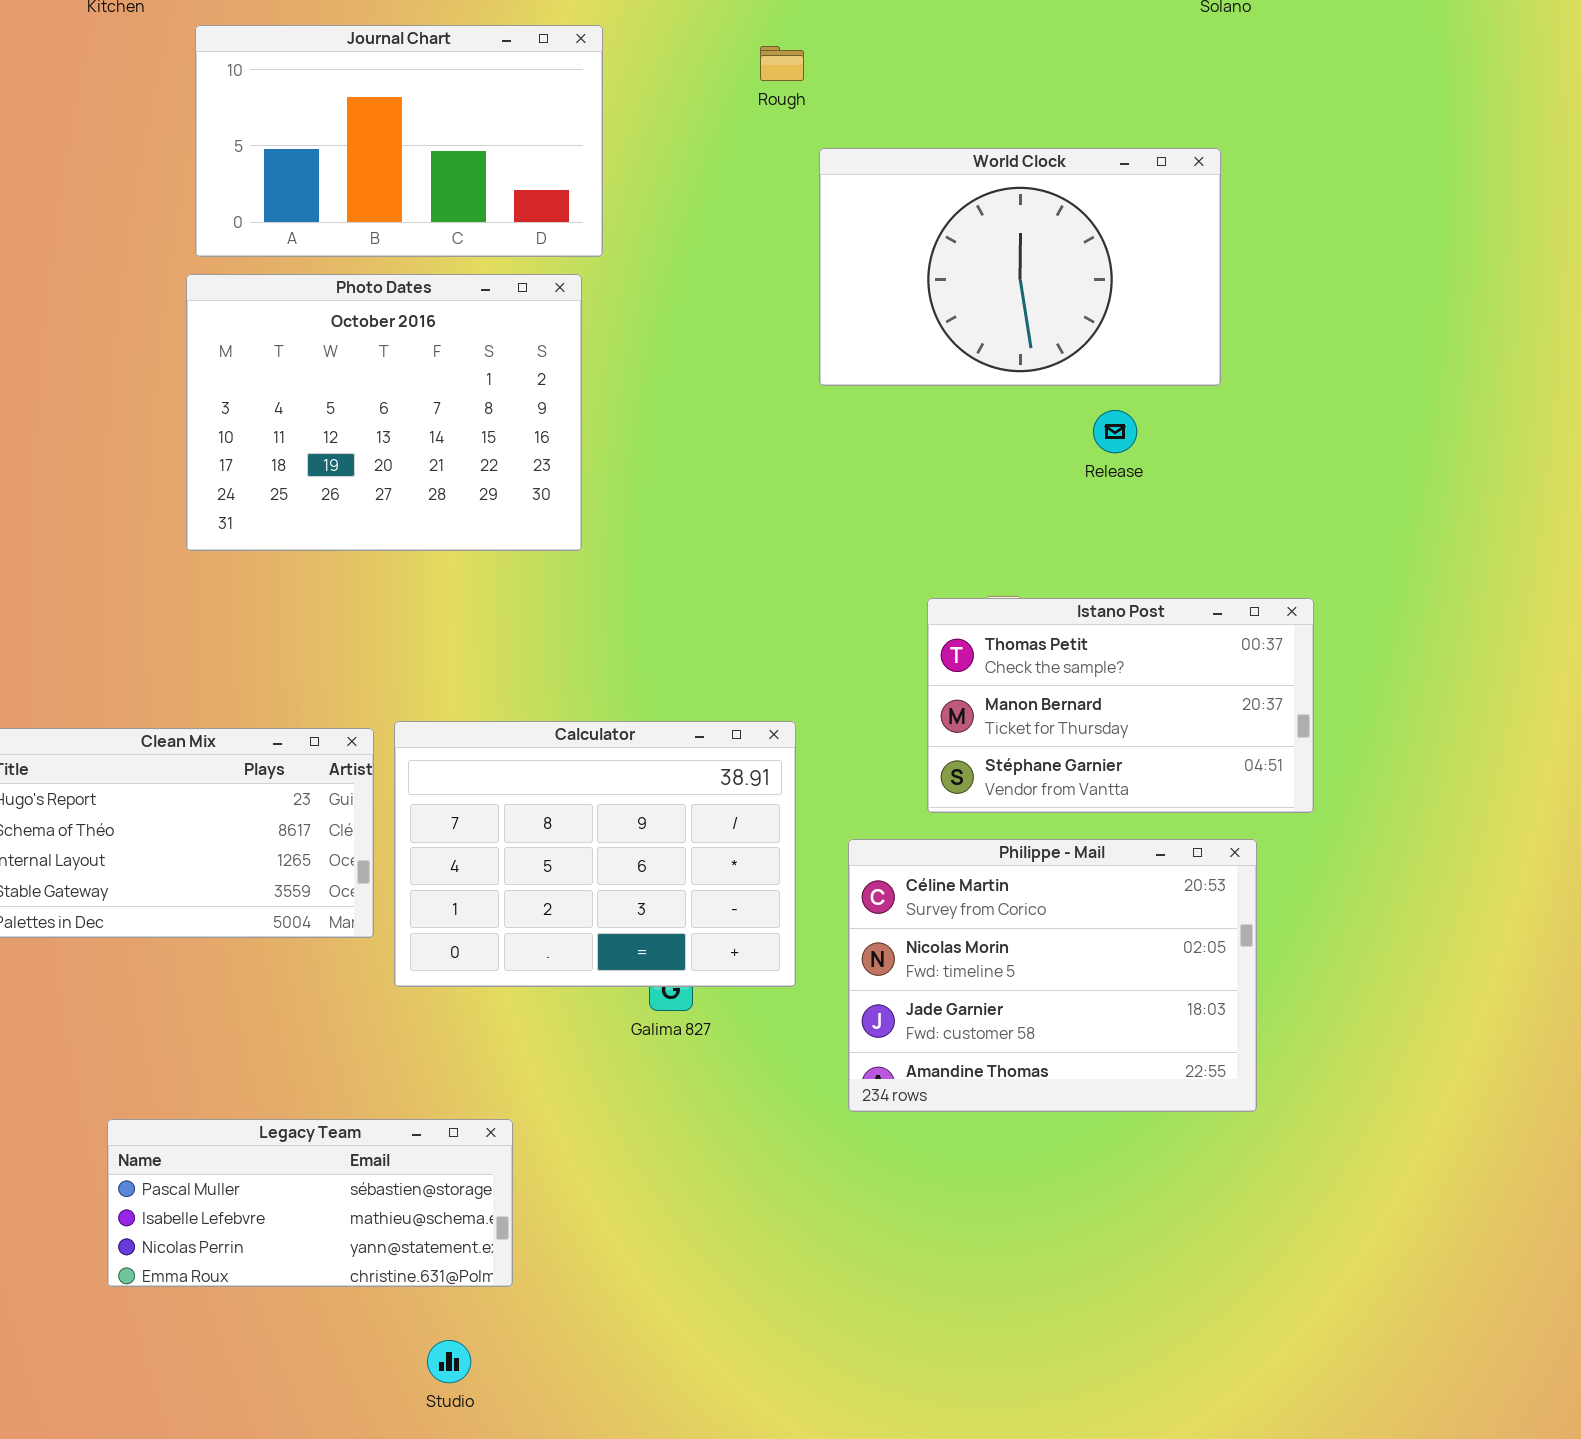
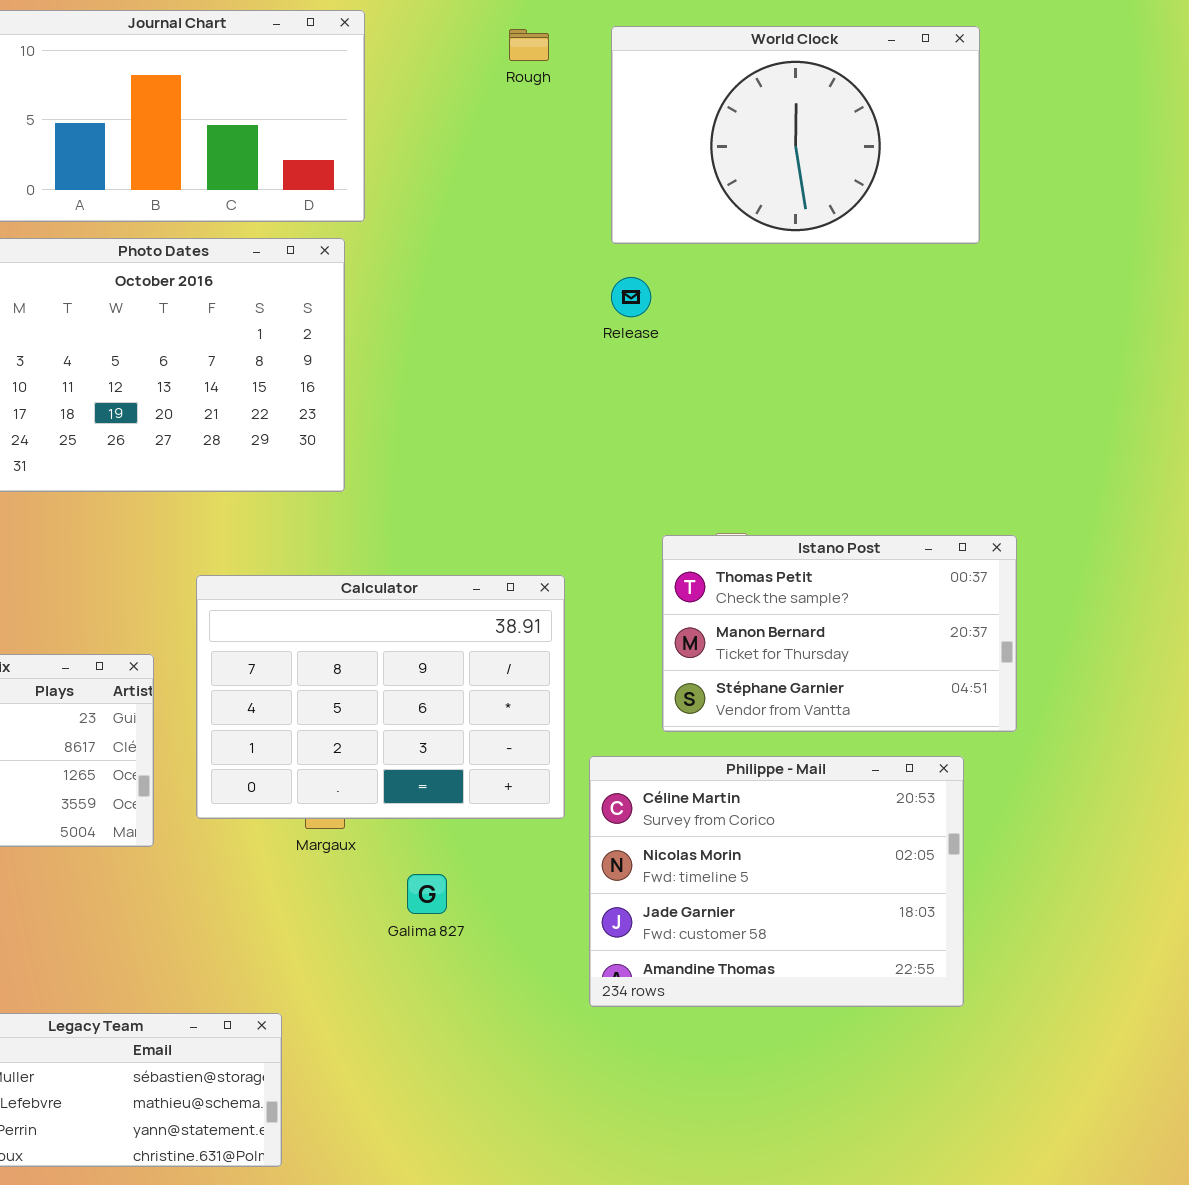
World Clock: [819,148,1221,386] -> [611,26,980,244], moved
Release: [1093,410,1137,453] -> [611,277,651,317], moved
Calculator: [394,721,796,987] -> [196,575,565,819], moved

